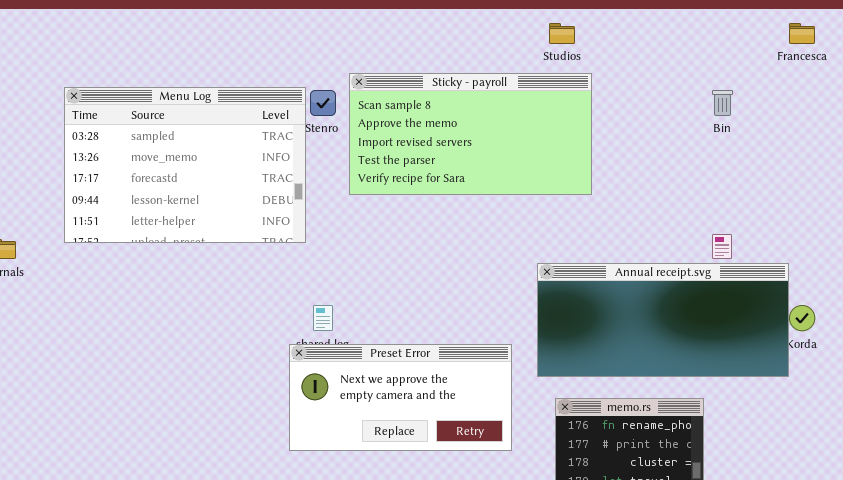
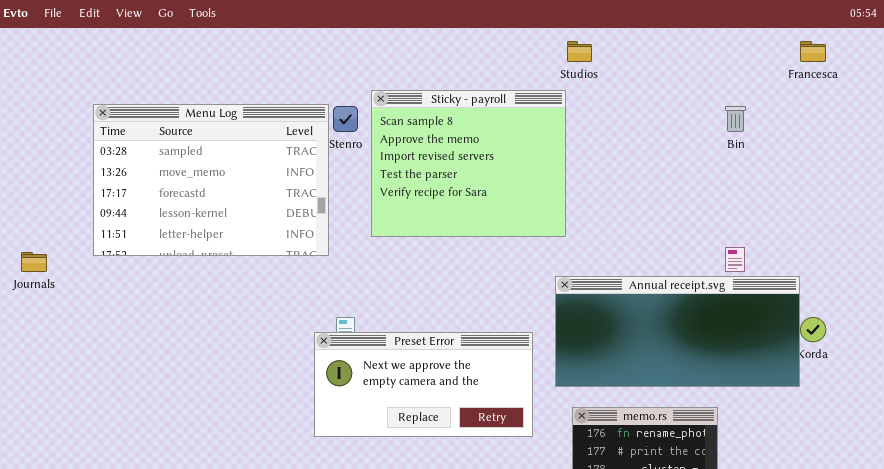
Sticky - payroll: [349,73,592,195] -> [371,90,566,237], resized
Preset Error: [289,344,512,451] -> [314,332,533,437], moved

